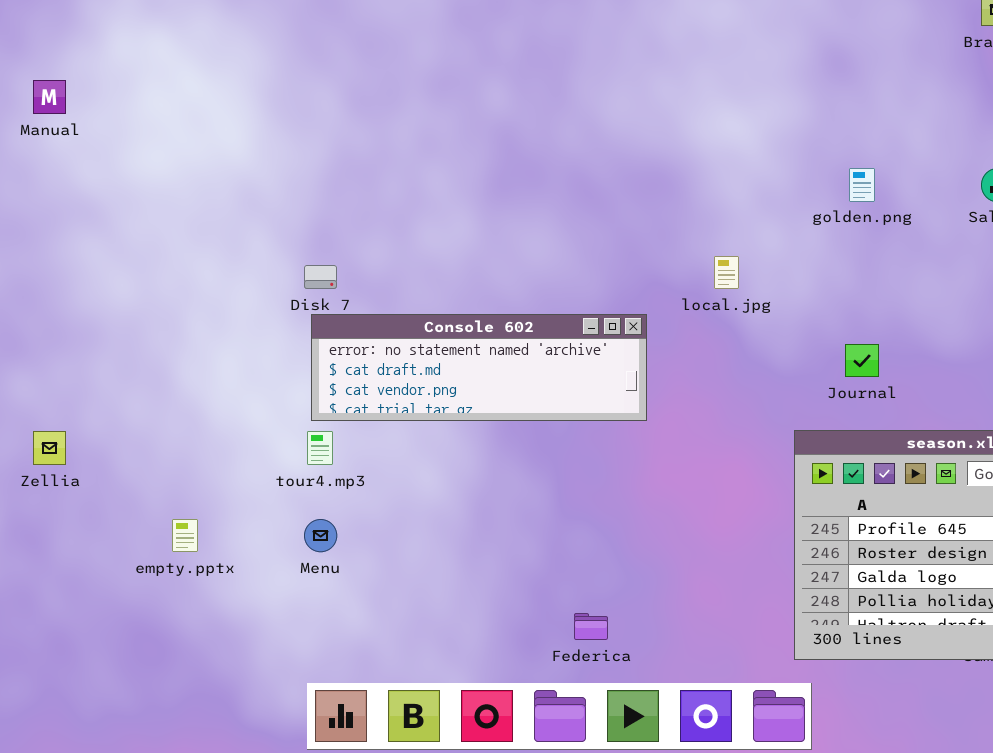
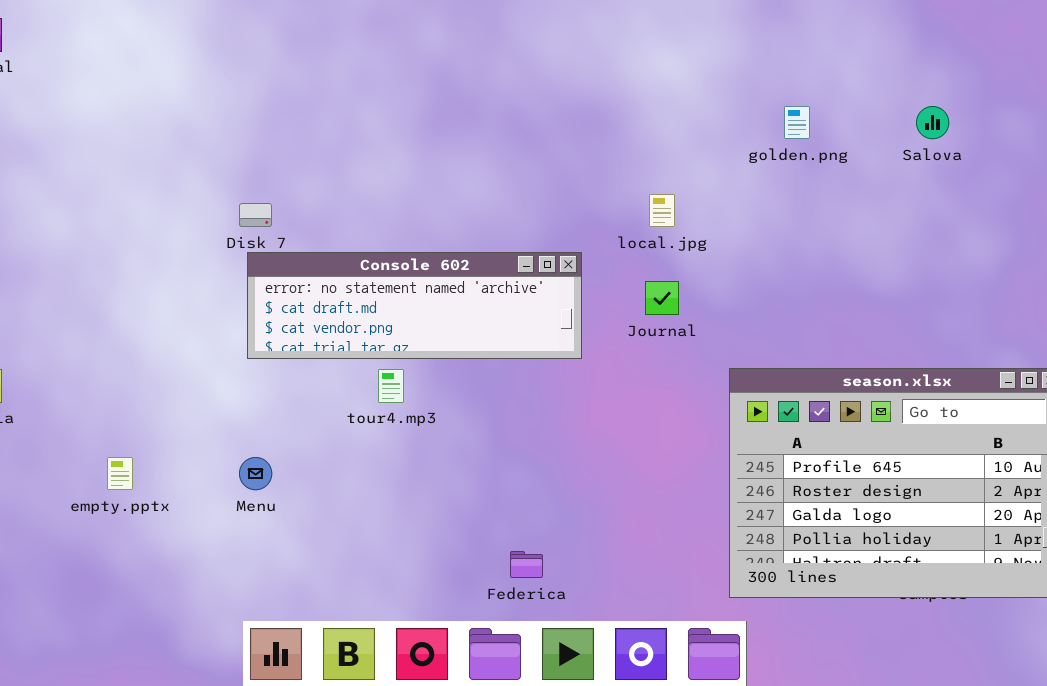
Journal: [845,344,879,377] -> [645,281,679,315], moved
tour4.mp3: [307,431,333,465] -> [378,369,404,403], moved

